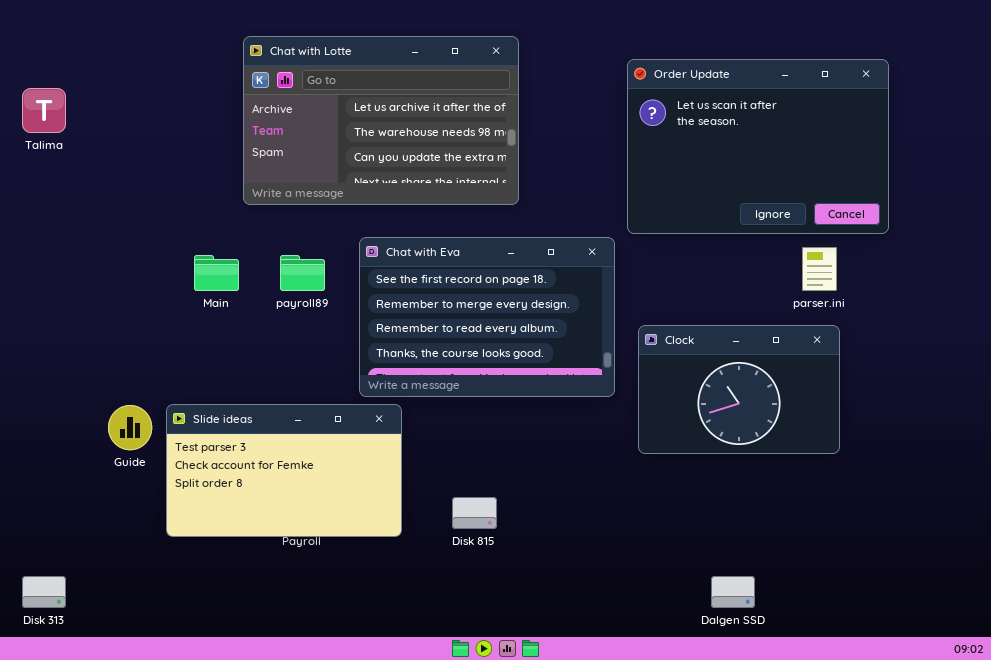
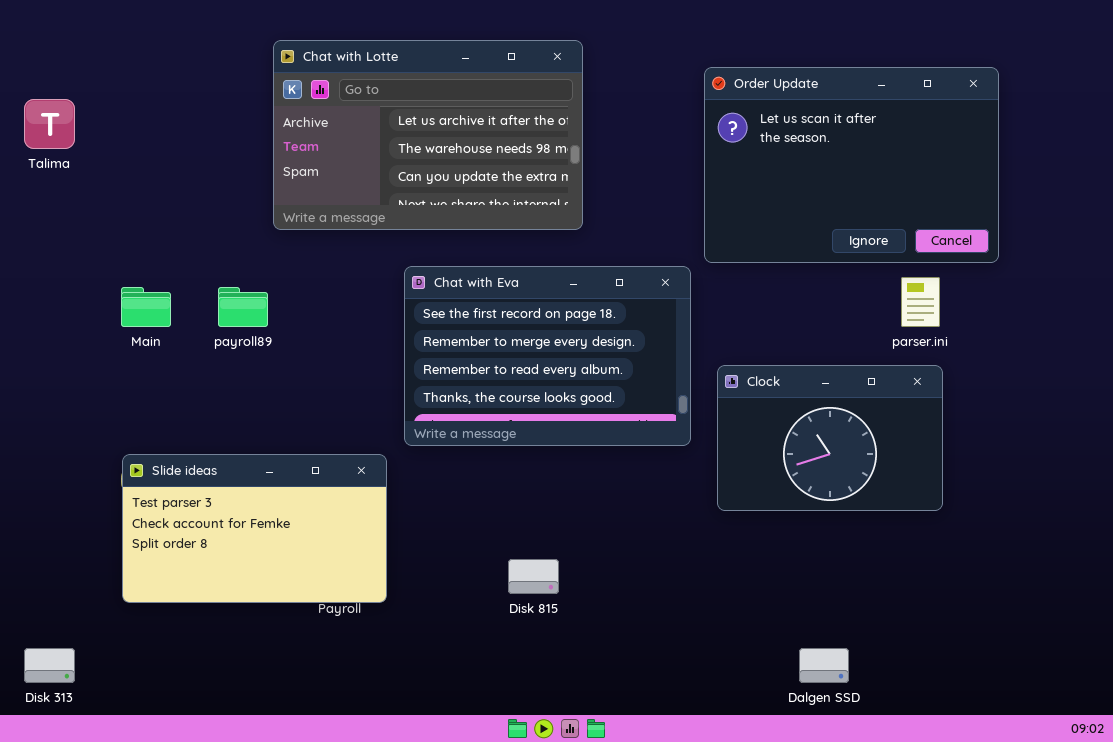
Main: [194,255,239,291] -> [121,287,171,327], moved
payroll89: [280,255,325,291] -> [218,287,268,327], moved
Slide ideas: [166,404,402,537] -> [122,454,387,603], moved

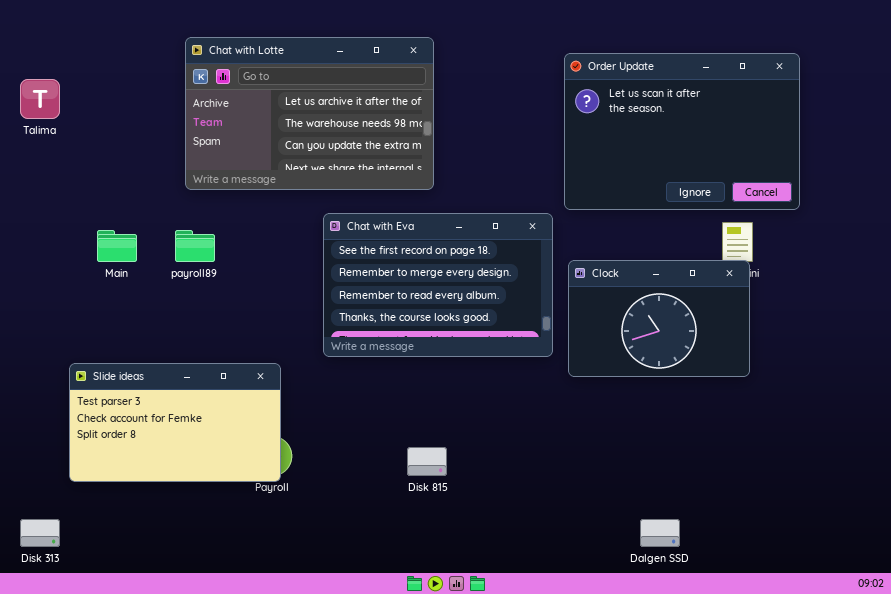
Chat with Lotte: [273,40,583,230] -> [185,37,434,190], moved
Clock: [717,365,943,511] -> [568,260,750,377], moved
Slide ideas: [122,454,387,603] -> [69,363,281,482], moved

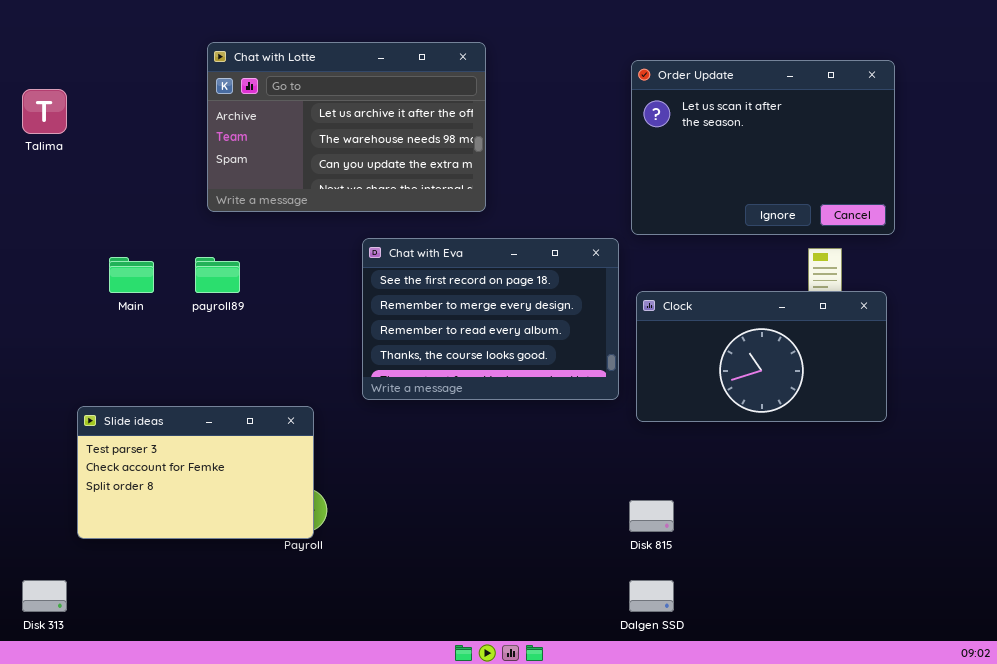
Clock: [568,260,750,377] -> [636,291,887,422], resized
Disk 815: [407,447,447,476] -> [629,500,674,532], moved
Dalgen SSD: [640,519,680,547] -> [629,580,674,612], moved

